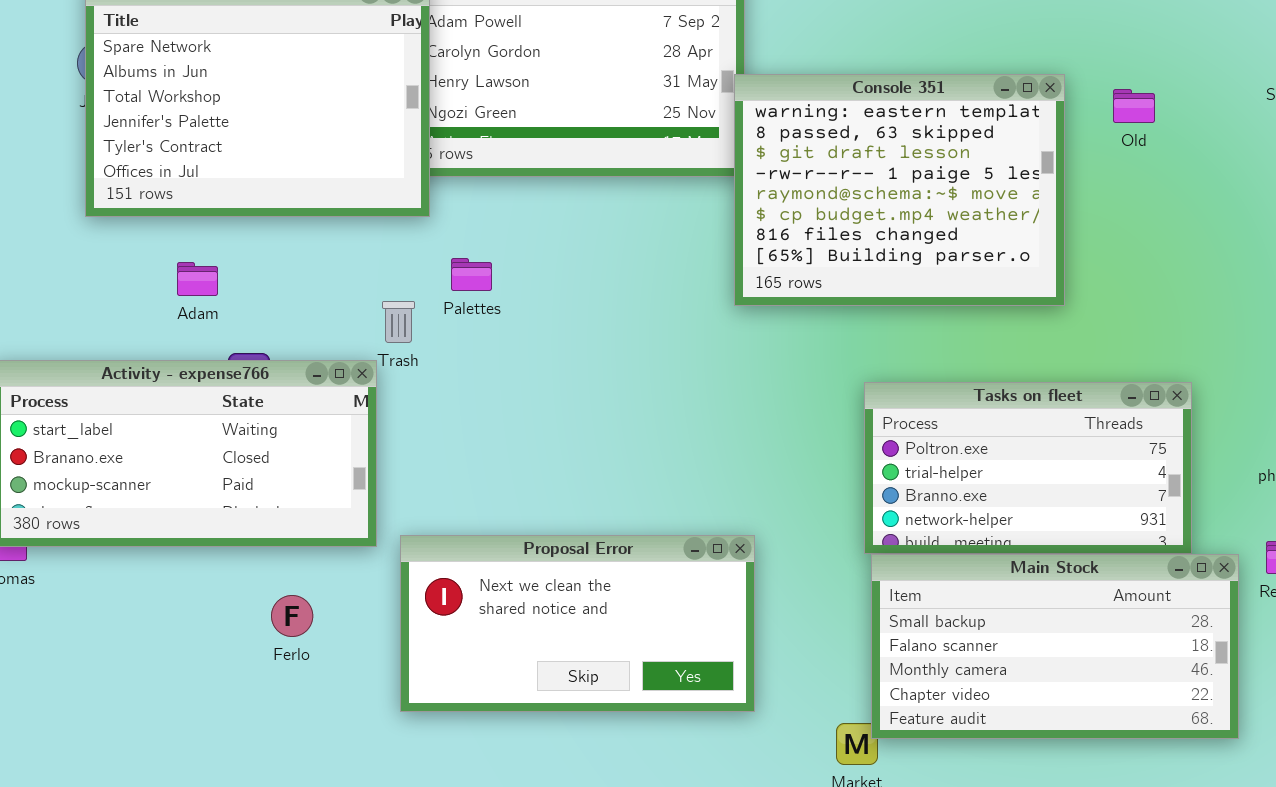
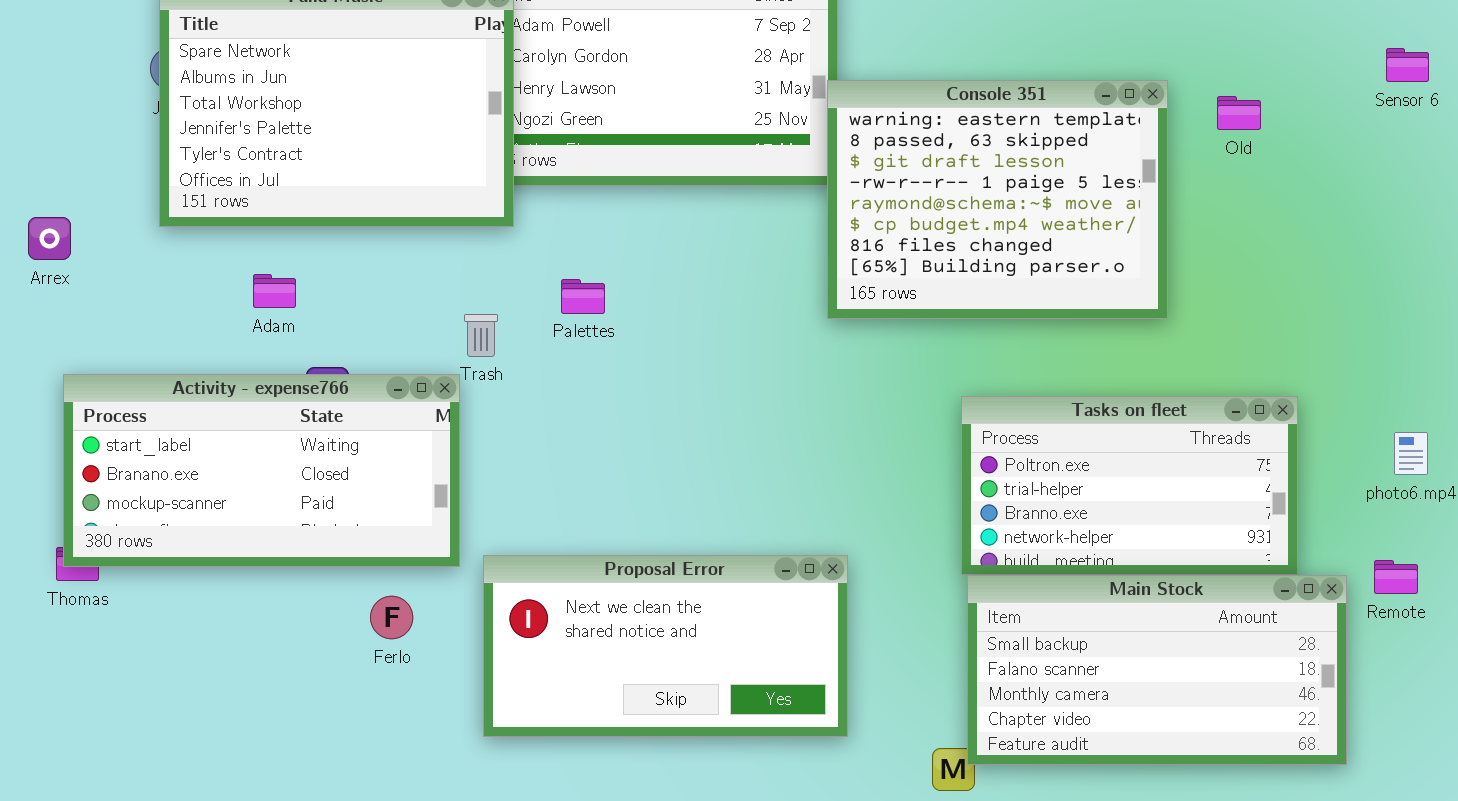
Palettes: [451,258,492,291] -> [561,279,605,314], moved
Ferlo: [271,595,313,637] -> [370,596,413,639], moved

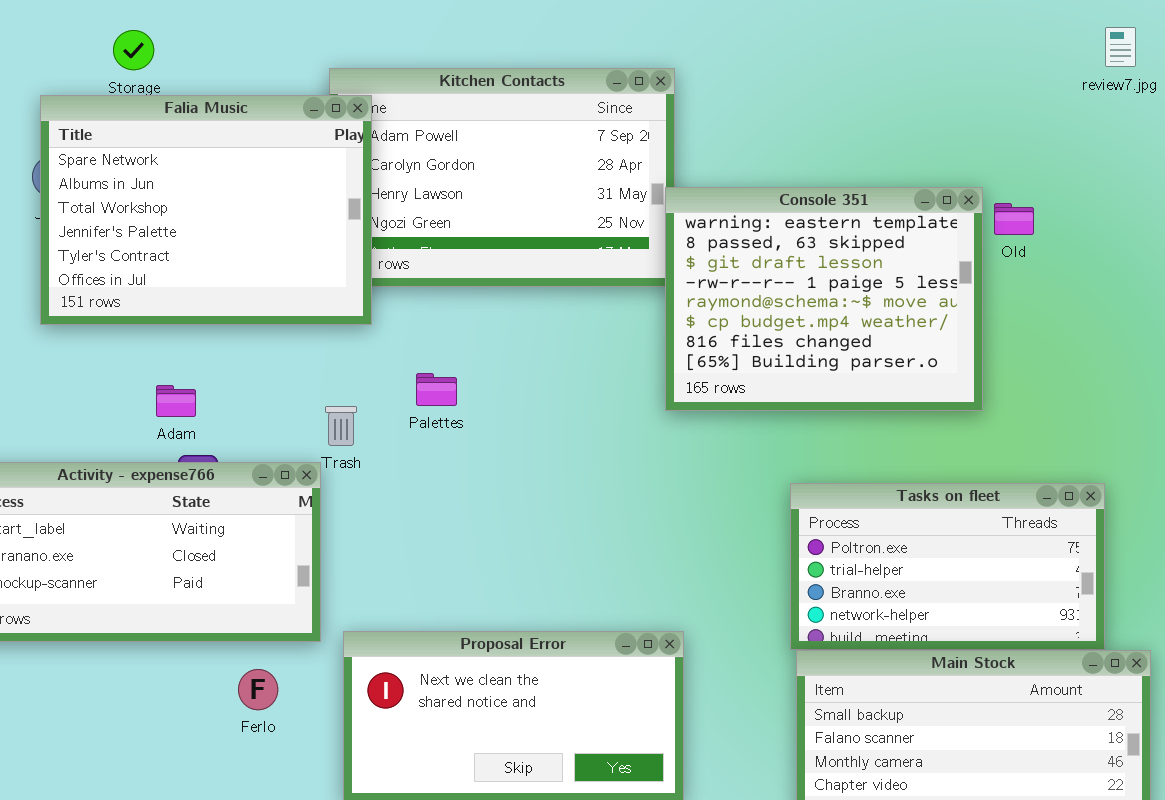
Old: [1217,96,1261,130] -> [994,203,1034,235], moved
Adam: [253,274,296,308] -> [156,385,196,417], moved

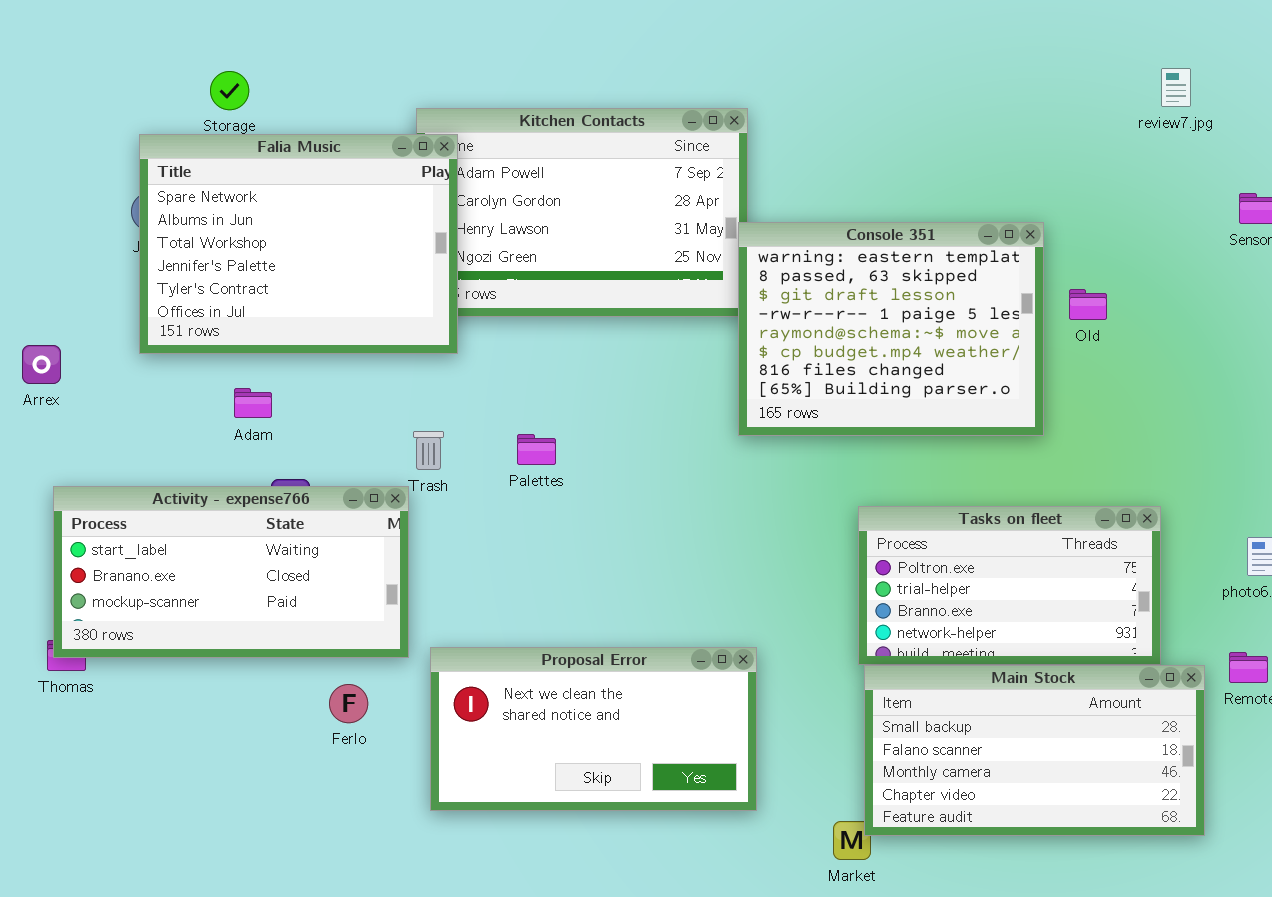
Old: [994,203,1034,235] -> [1069,289,1107,320], moved
Palettes: [416,373,457,406] -> [517,434,556,465], moved
Adam: [156,385,196,417] -> [234,388,272,418], moved

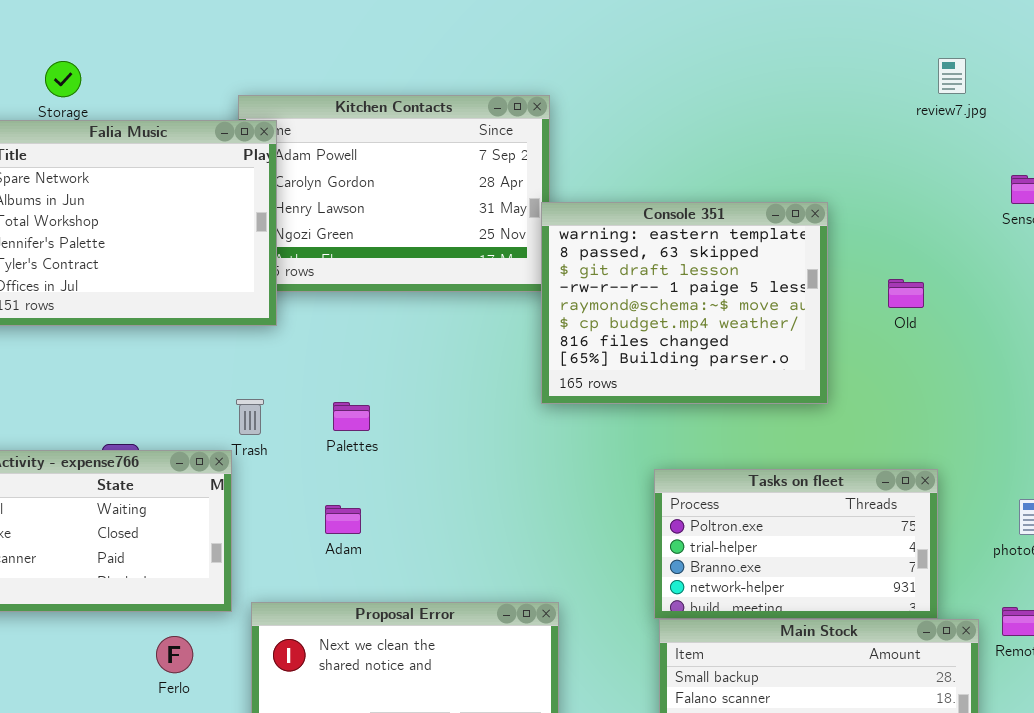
Old: [1069,289,1107,320] -> [888,279,924,308], moved
Adam: [234,388,272,418] -> [325,505,361,534], moved

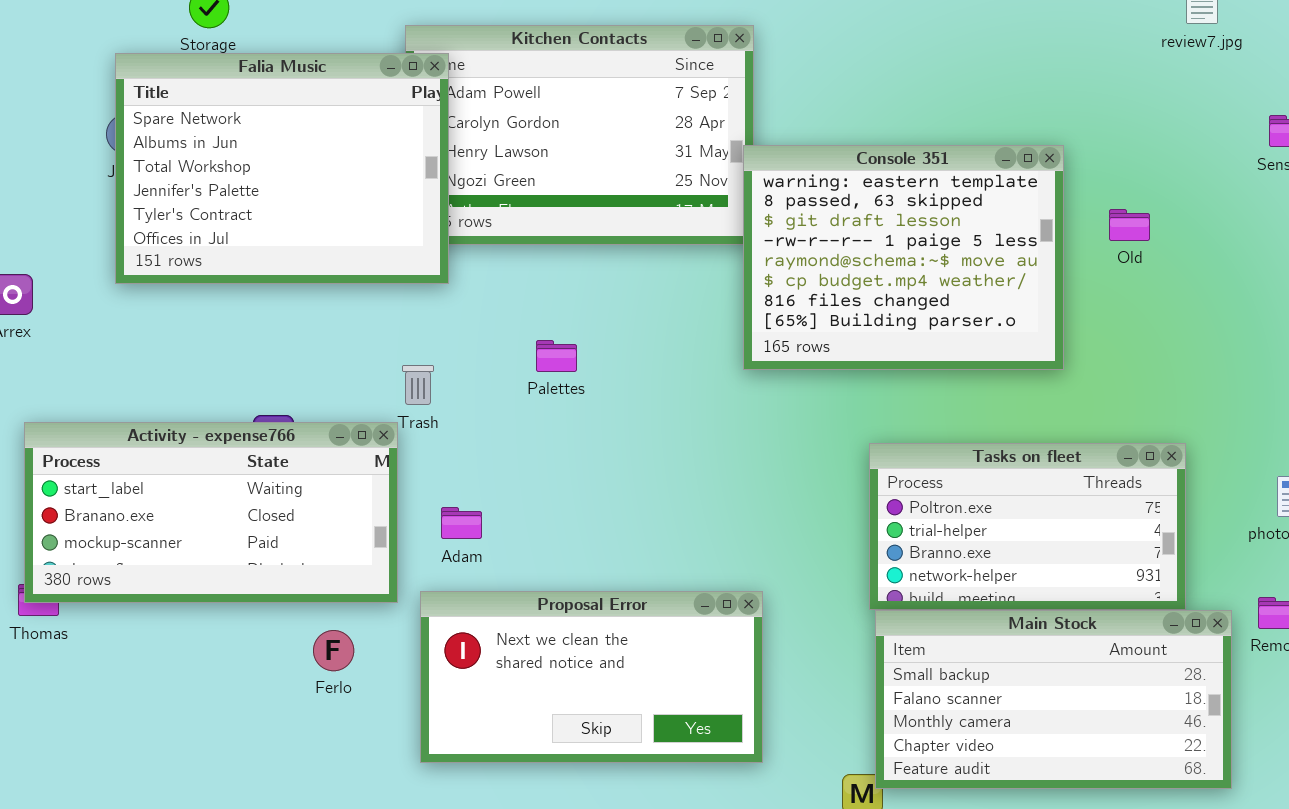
Old: [888,279,924,308] -> [1109,209,1150,241], moved
Palettes: [333,402,370,431] -> [536,340,577,372], moved
Adam: [325,505,361,534] -> [441,507,482,539], moved

